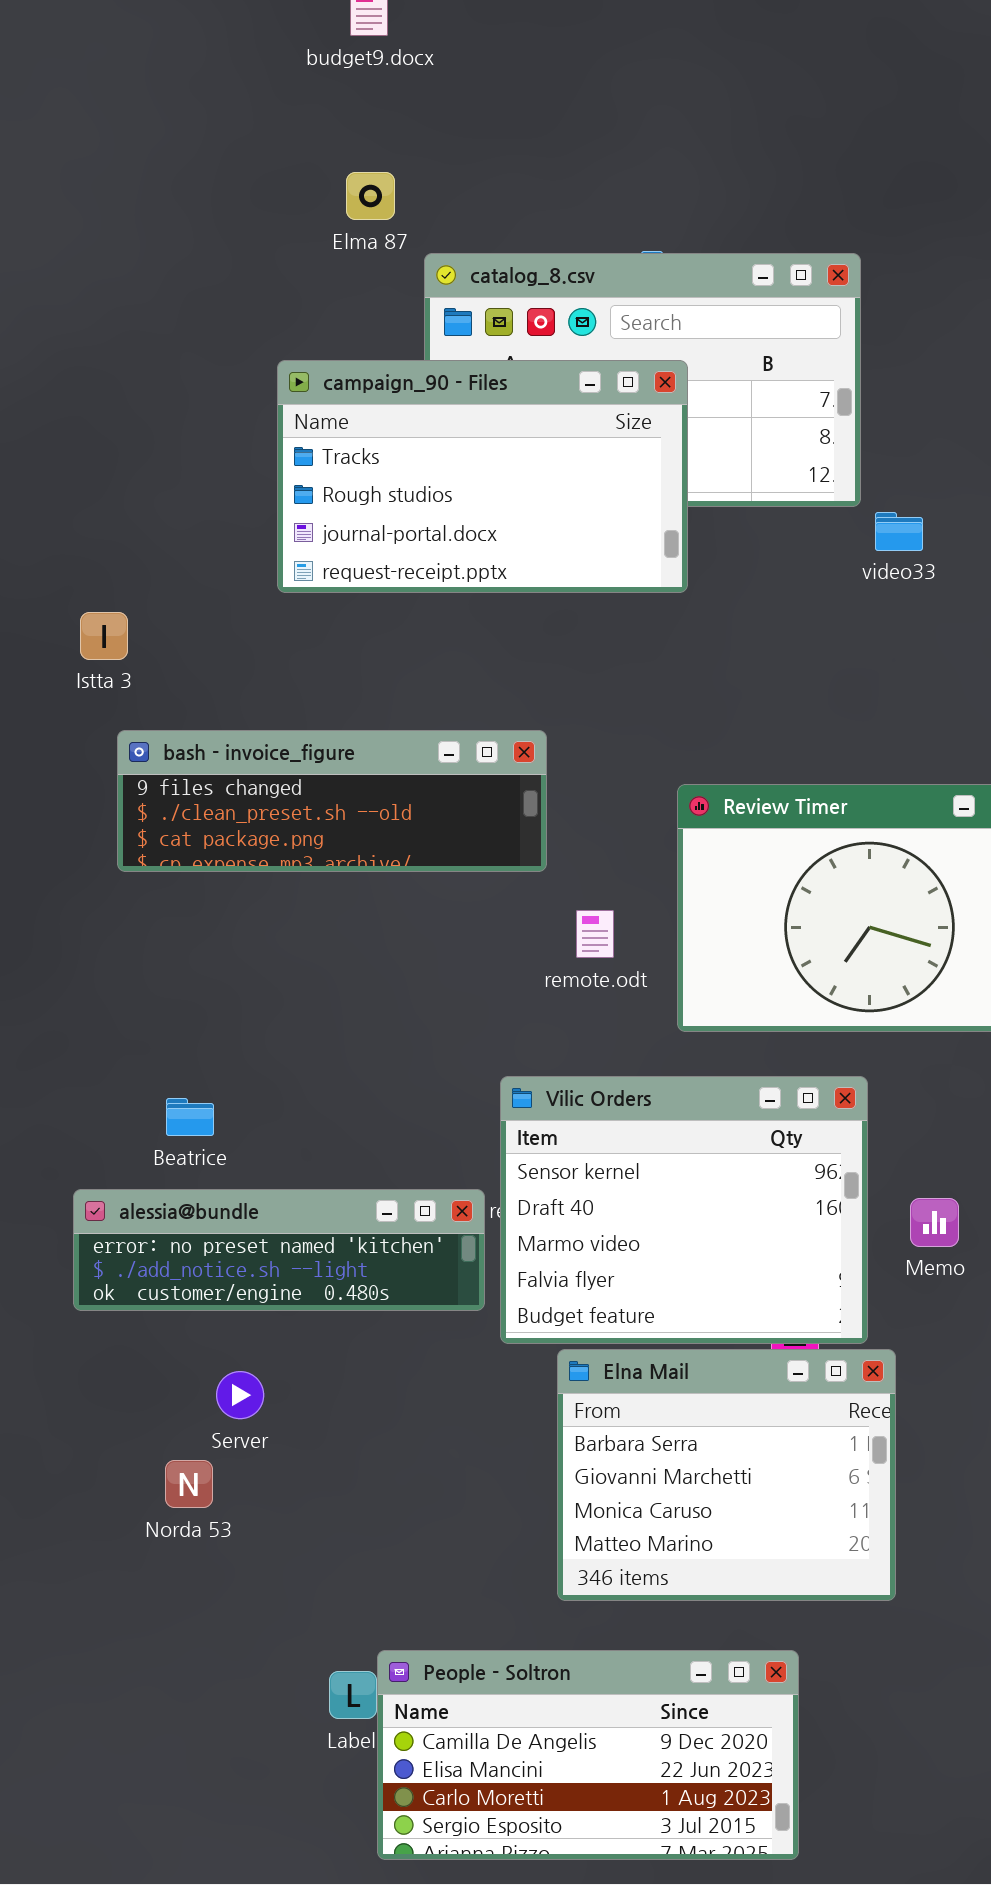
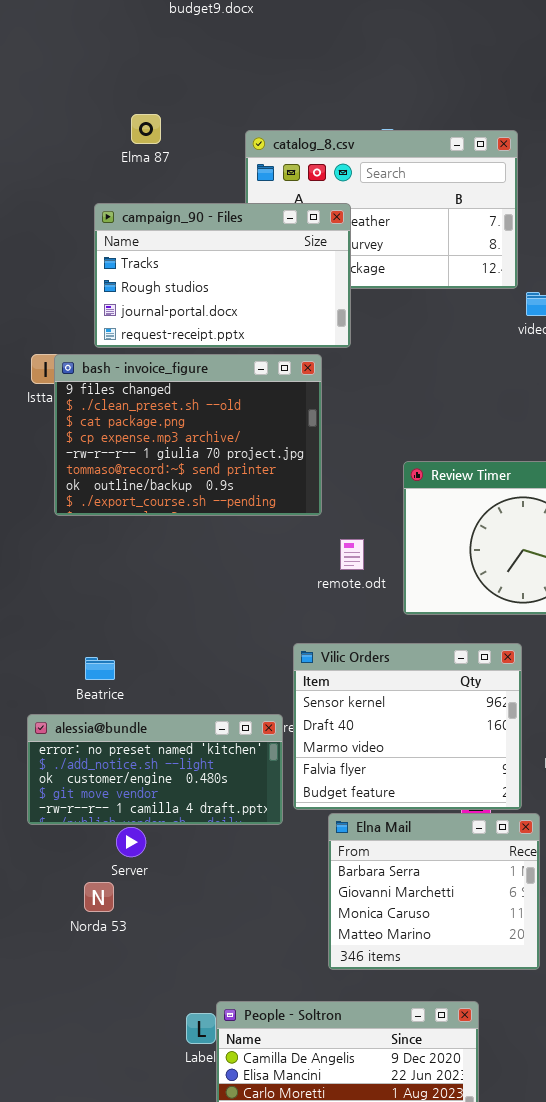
Elma 87: [346,172,395,220] -> [131,114,161,144], moved
campaign_90 - Files: [277,360,688,593] -> [94,203,351,348], moved
bash - invoice_figure: [117,730,547,872] -> [54,354,322,516], resized
alessia@bundle: [73,1189,485,1311] -> [27,714,283,825], resized

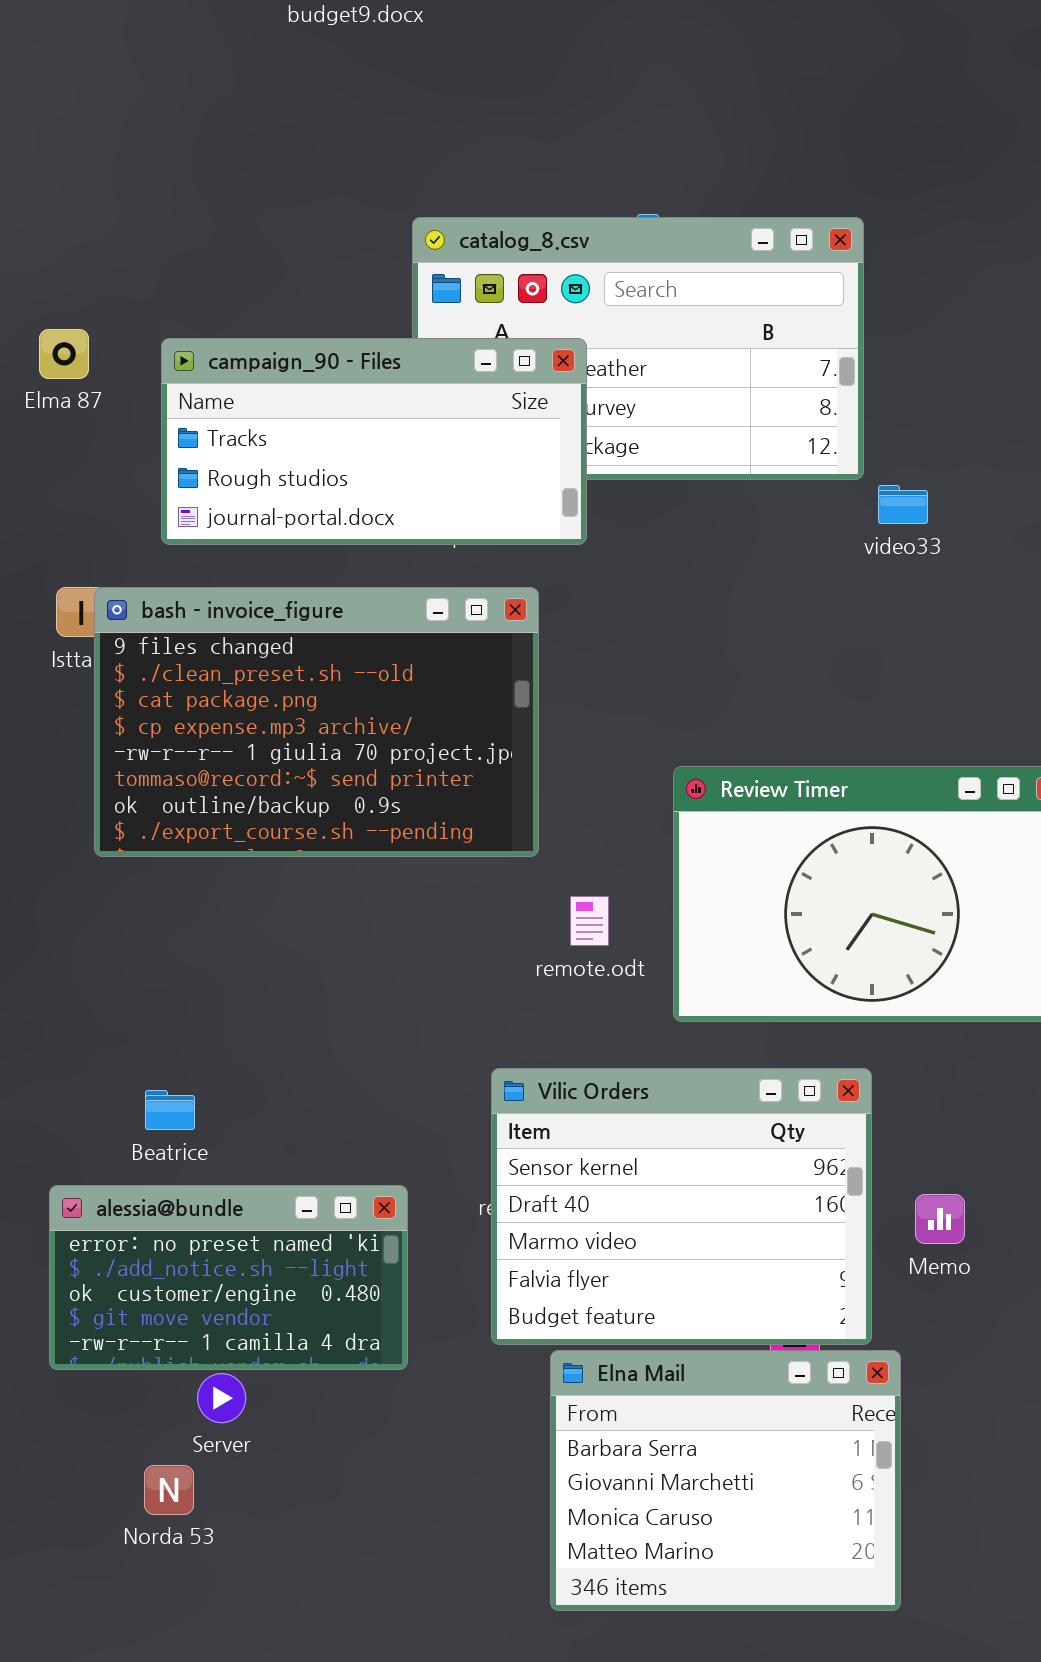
Elma 87: [131,114,161,144] -> [39,329,89,379], moved
campaign_90 - Files: [94,203,351,348] -> [161,338,587,545], resized
alessia@bundle: [27,714,283,825] -> [49,1185,408,1370], resized

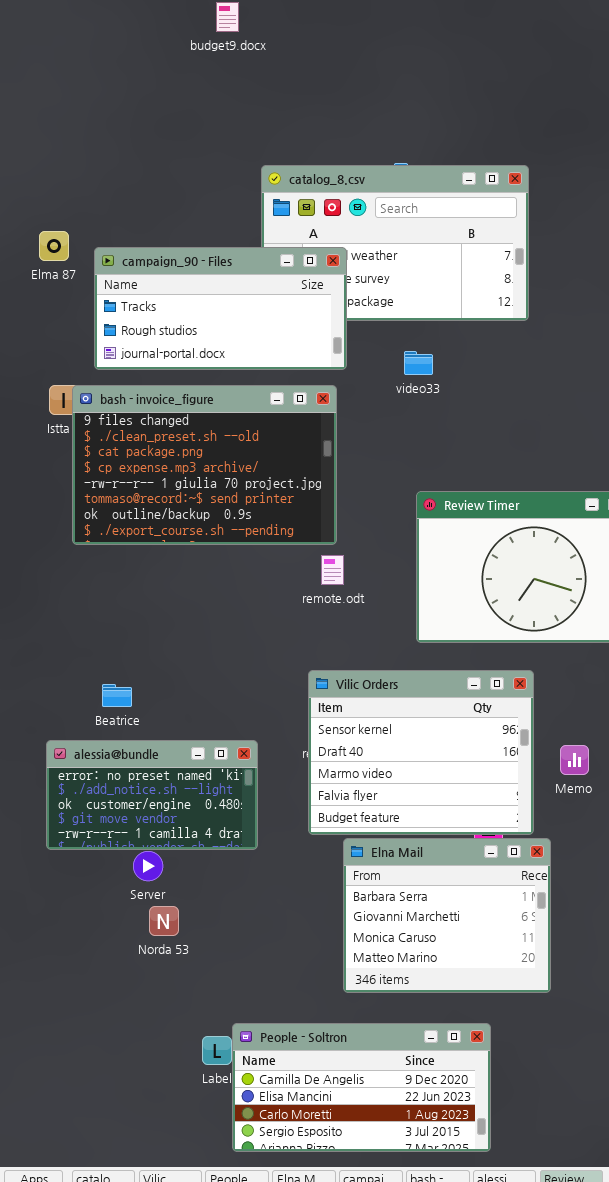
campaign_90 - Files: [161,338,587,545] -> [94,247,347,370], moved
video33: [878,485,928,524] -> [404,351,433,375], moved
remote.odt: [570,896,609,946] -> [321,555,344,585], moved
Norda 53: [144,1465,194,1515] -> [149,906,179,936], moved

